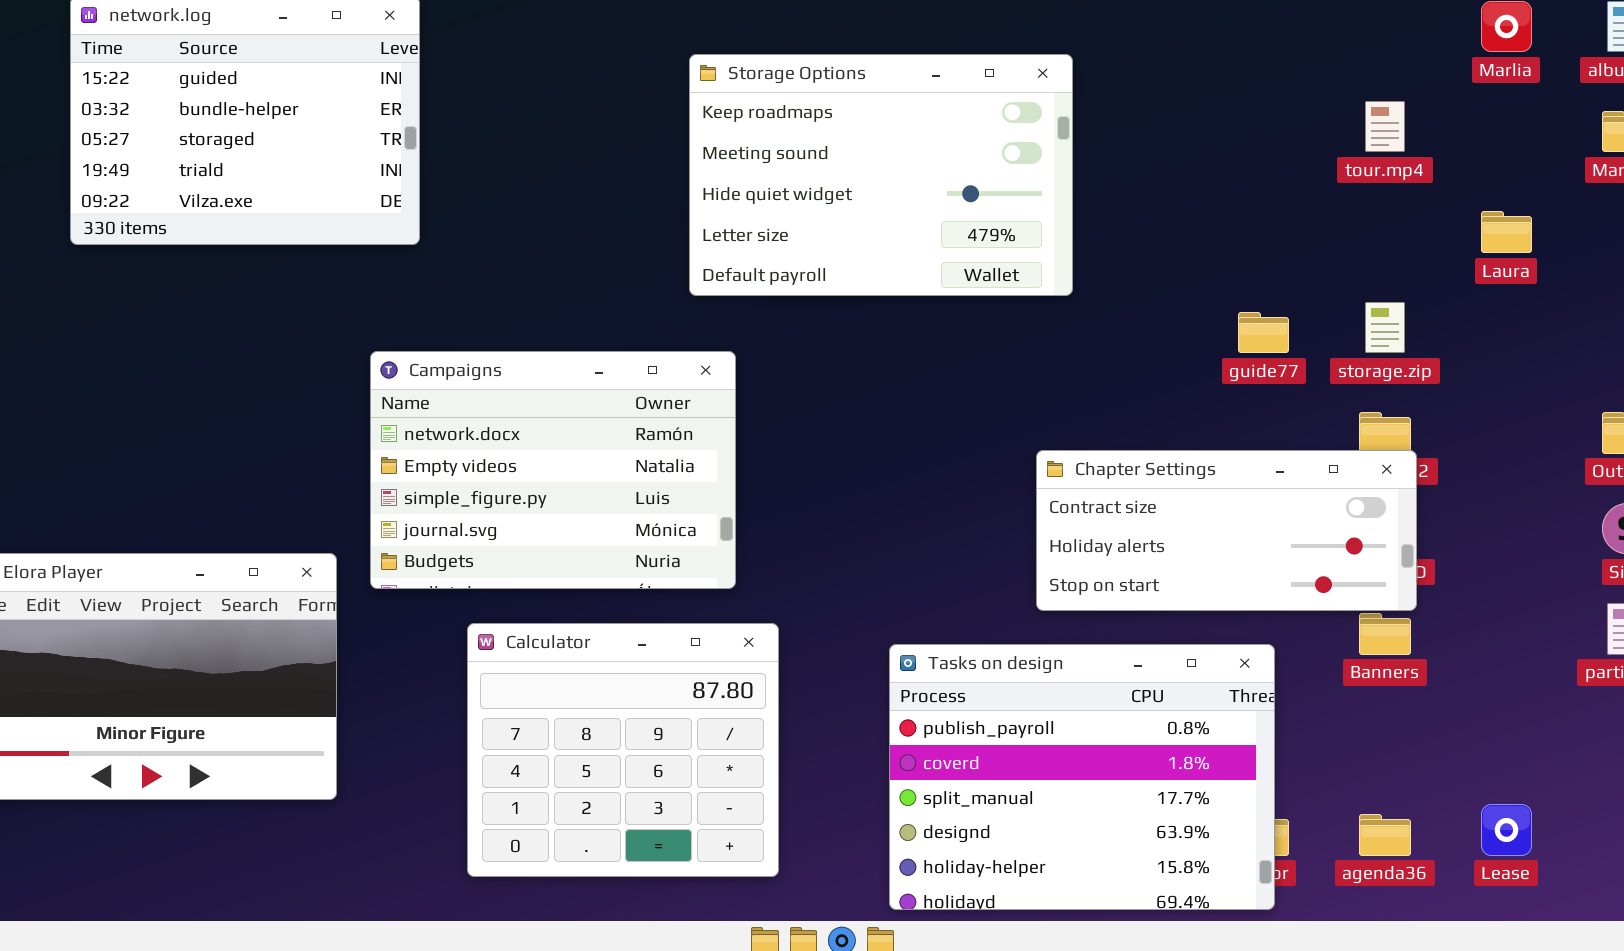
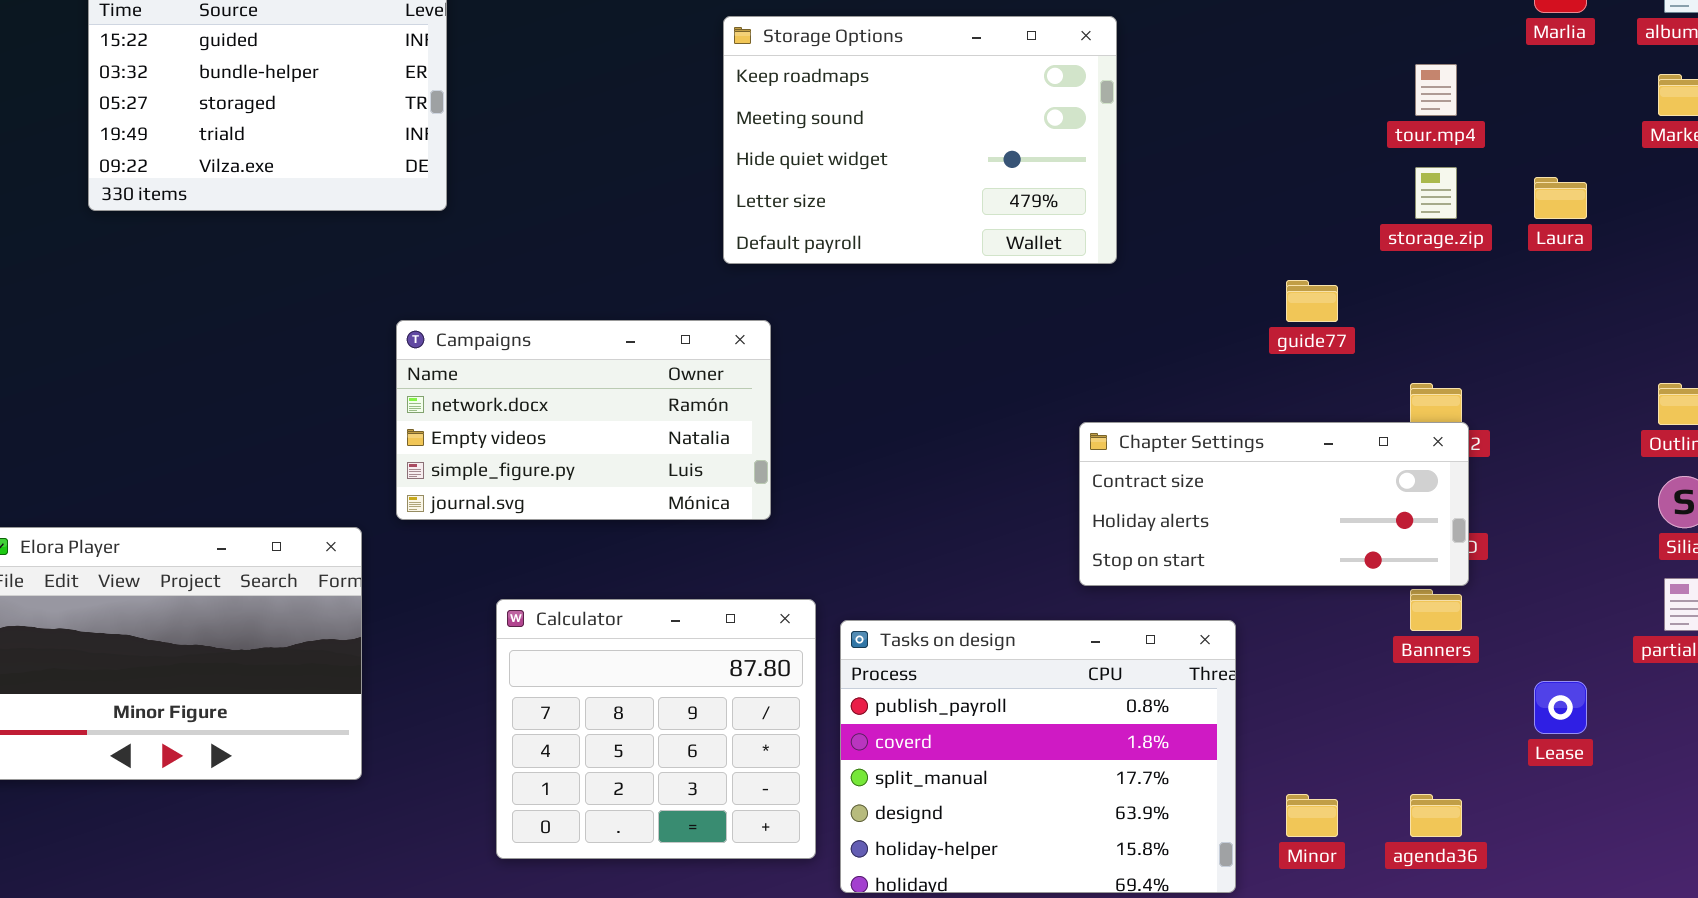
storage.zip: [1365,302,1405,353] -> [1415,167,1457,219], moved
Campaigns: [370,351,736,589] -> [396,320,771,520], resized
Tasks on design: [889,644,1275,910] -> [840,620,1236,893], moved
Lease: [1481,804,1532,856] -> [1534,681,1587,734], moved

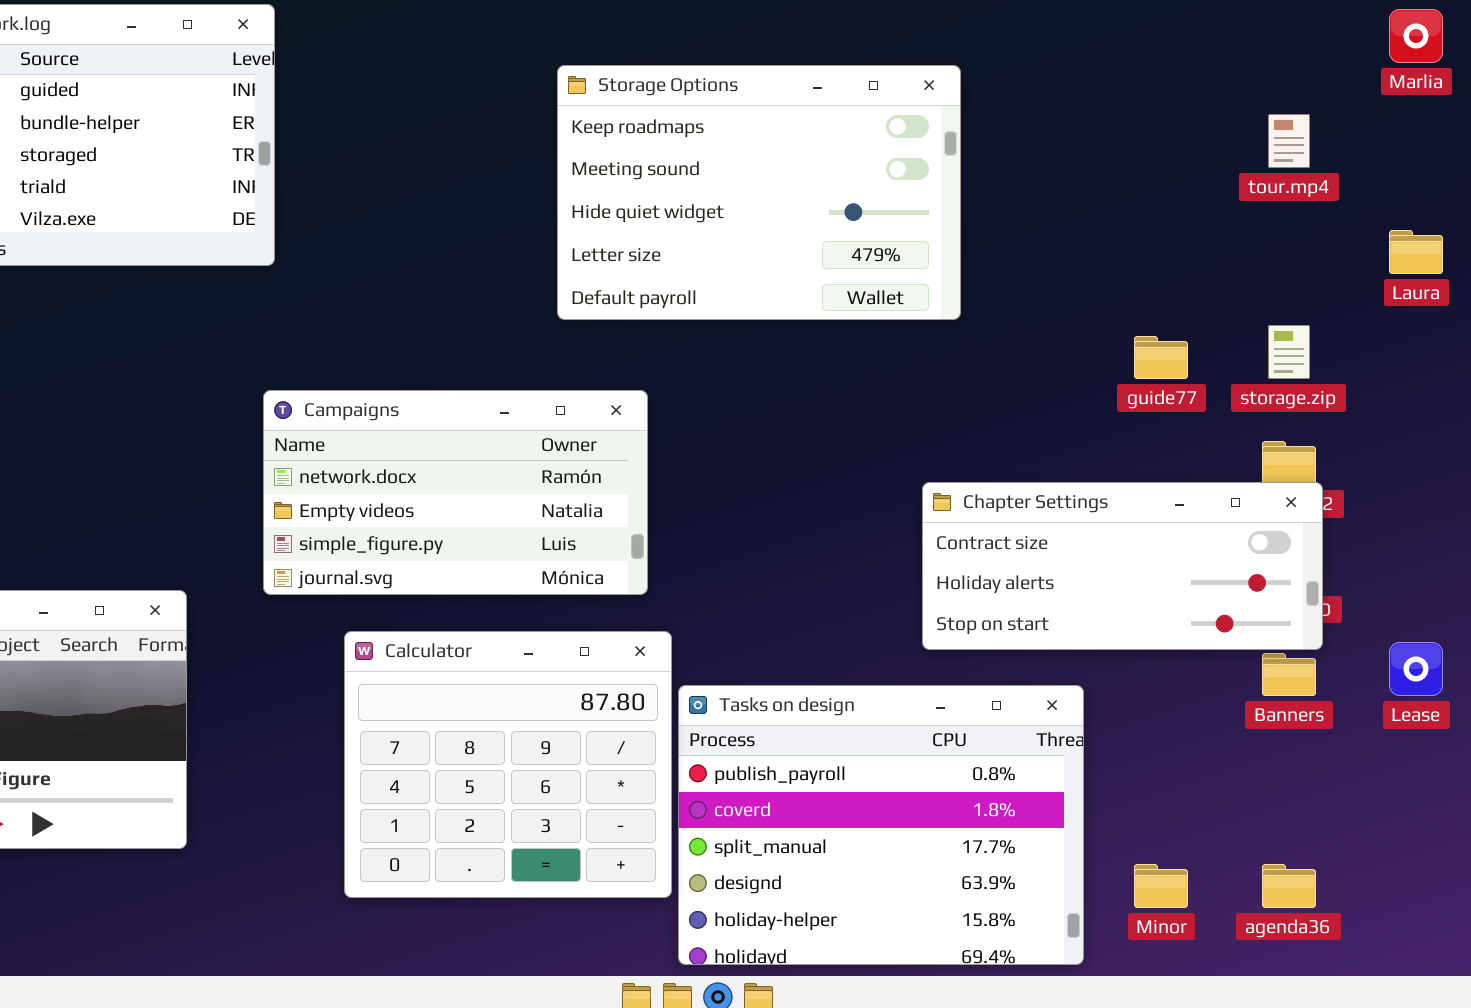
storage.zip: [1415,167,1457,219] -> [1268,325,1310,379], moved
Campaigns: [396,320,771,520] -> [263,390,648,595], moved
Calculator: [496,599,816,859] -> [344,631,672,898], moved
Lease: [1534,681,1587,734] -> [1389,642,1443,696], moved

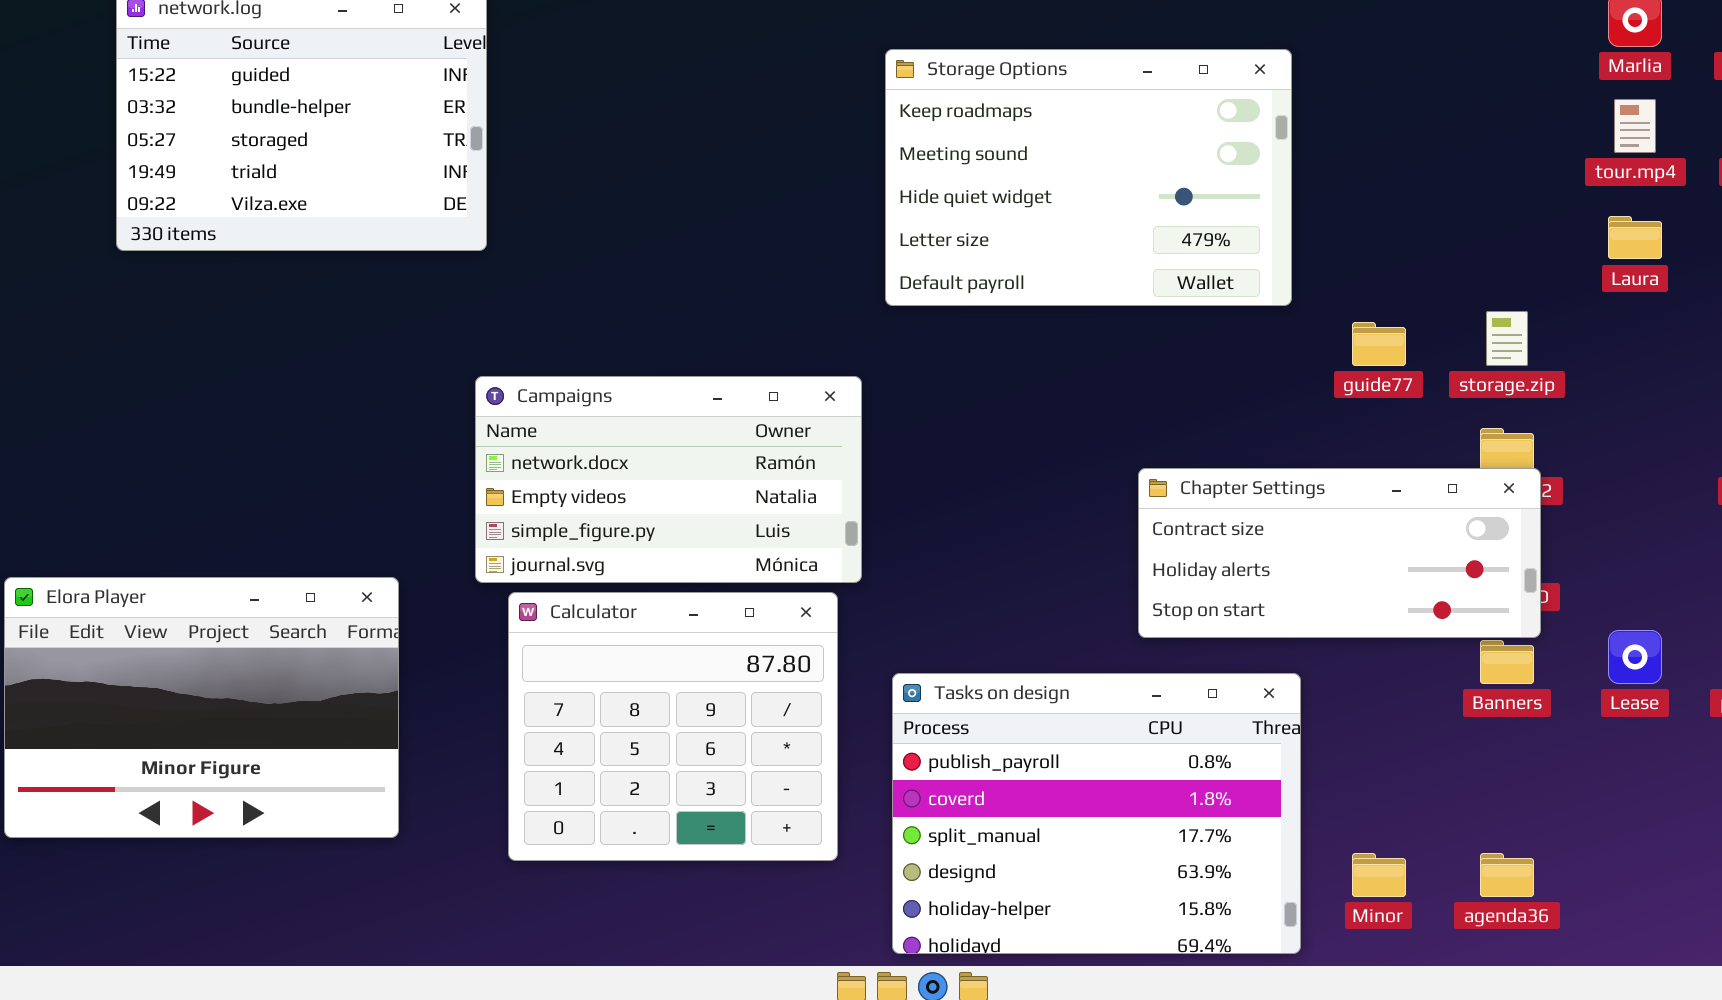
Storage Options: [557,65,961,320] -> [885,49,1292,306], moved
tour.mp4: [1268,114,1310,168] -> [1614,99,1656,153], moved
Calculator: [344,631,672,898] -> [508,592,838,861], moved

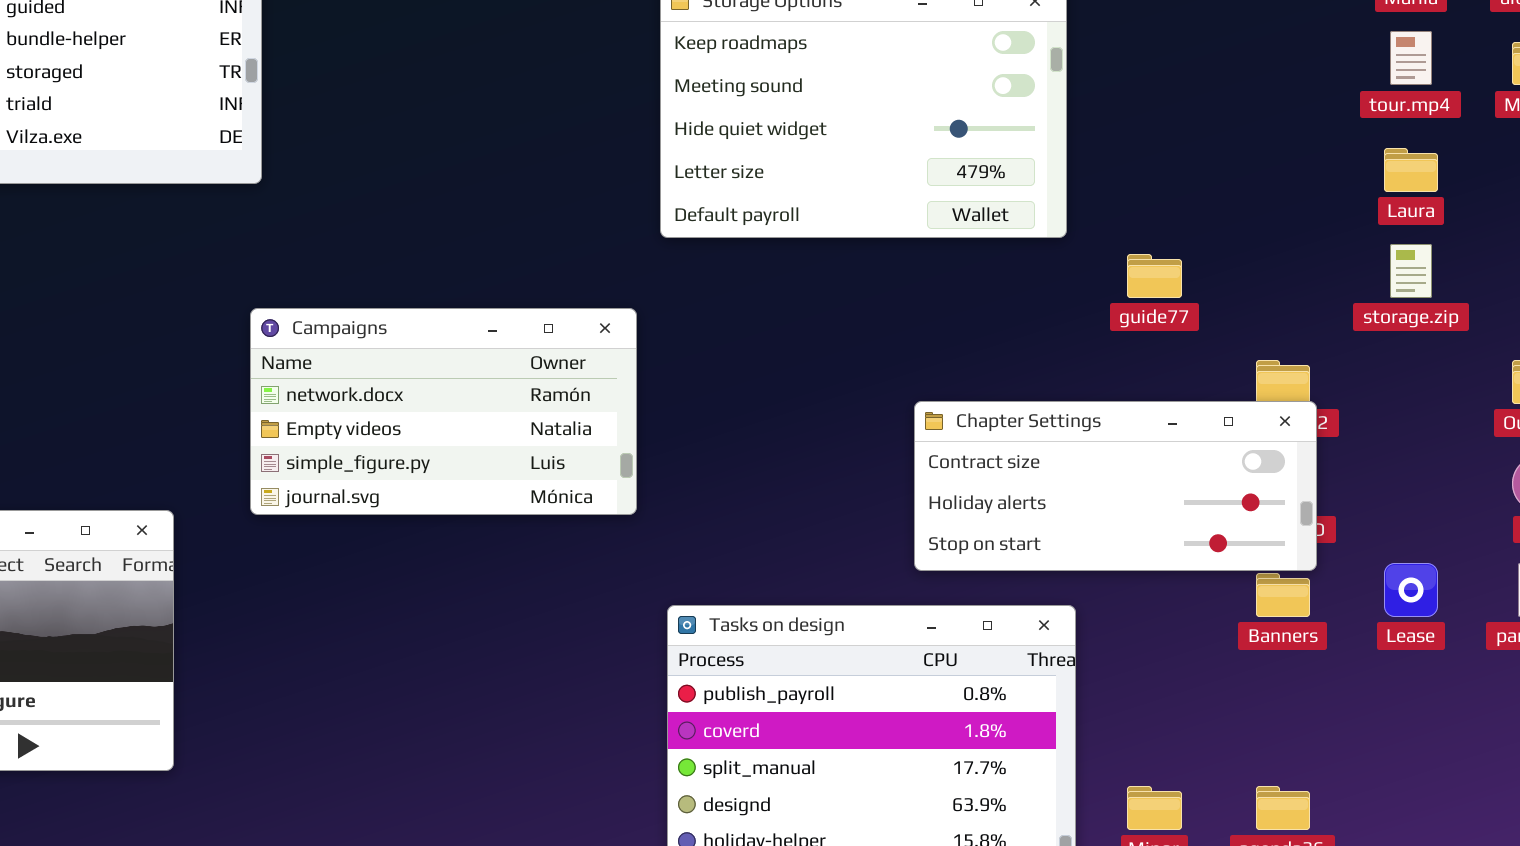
storage.zip: [1486,311,1528,366] -> [1390,244,1432,298], moved
Calculator: [508,592,838,861] -> none, closed

